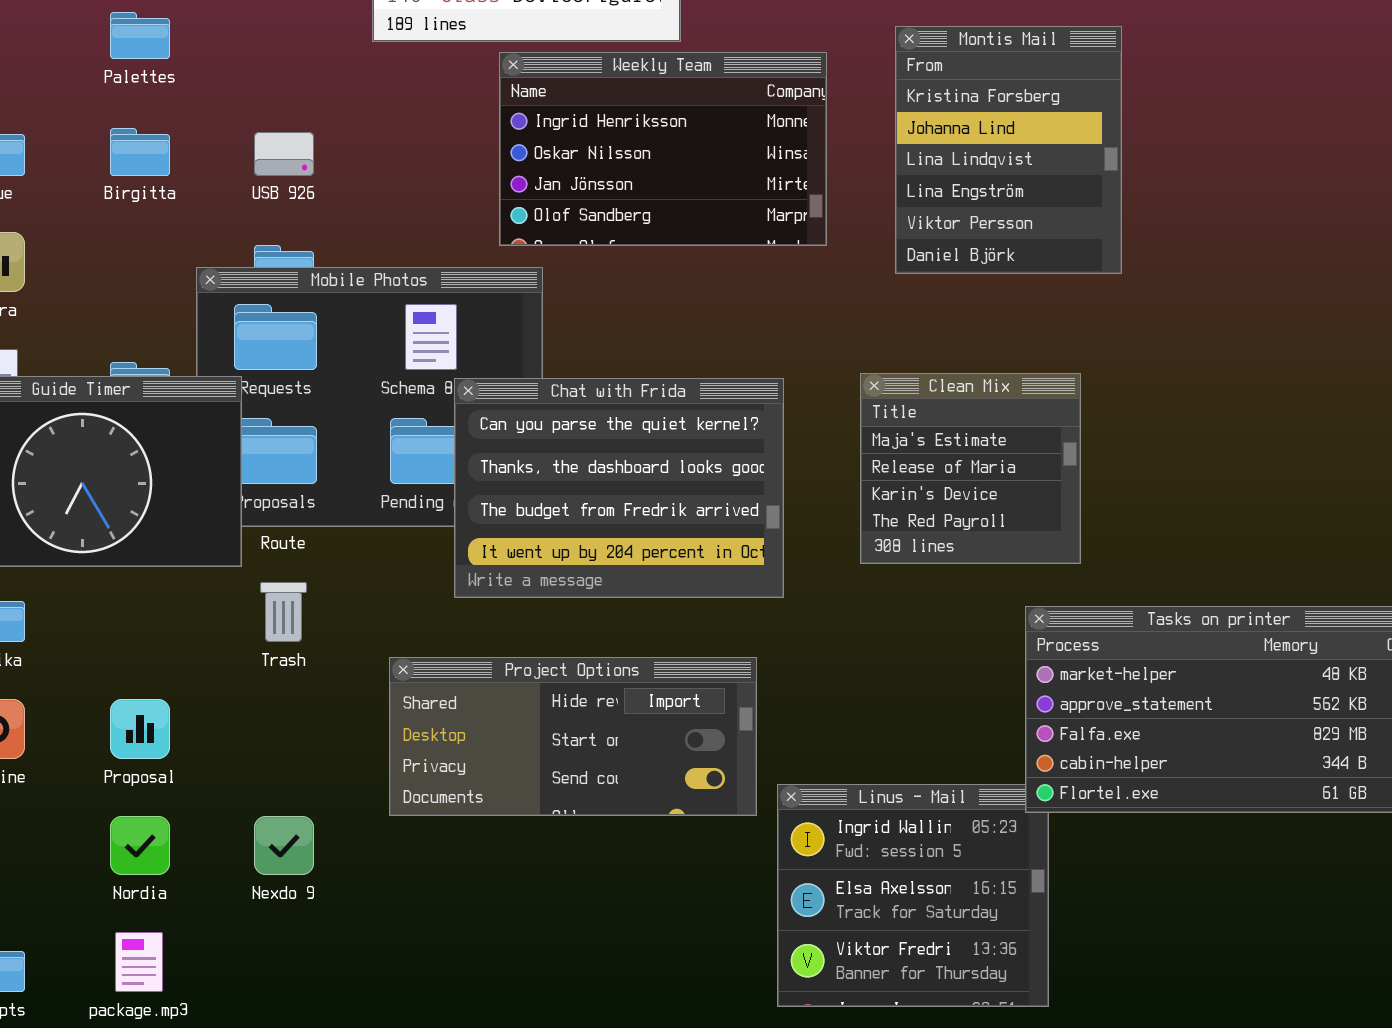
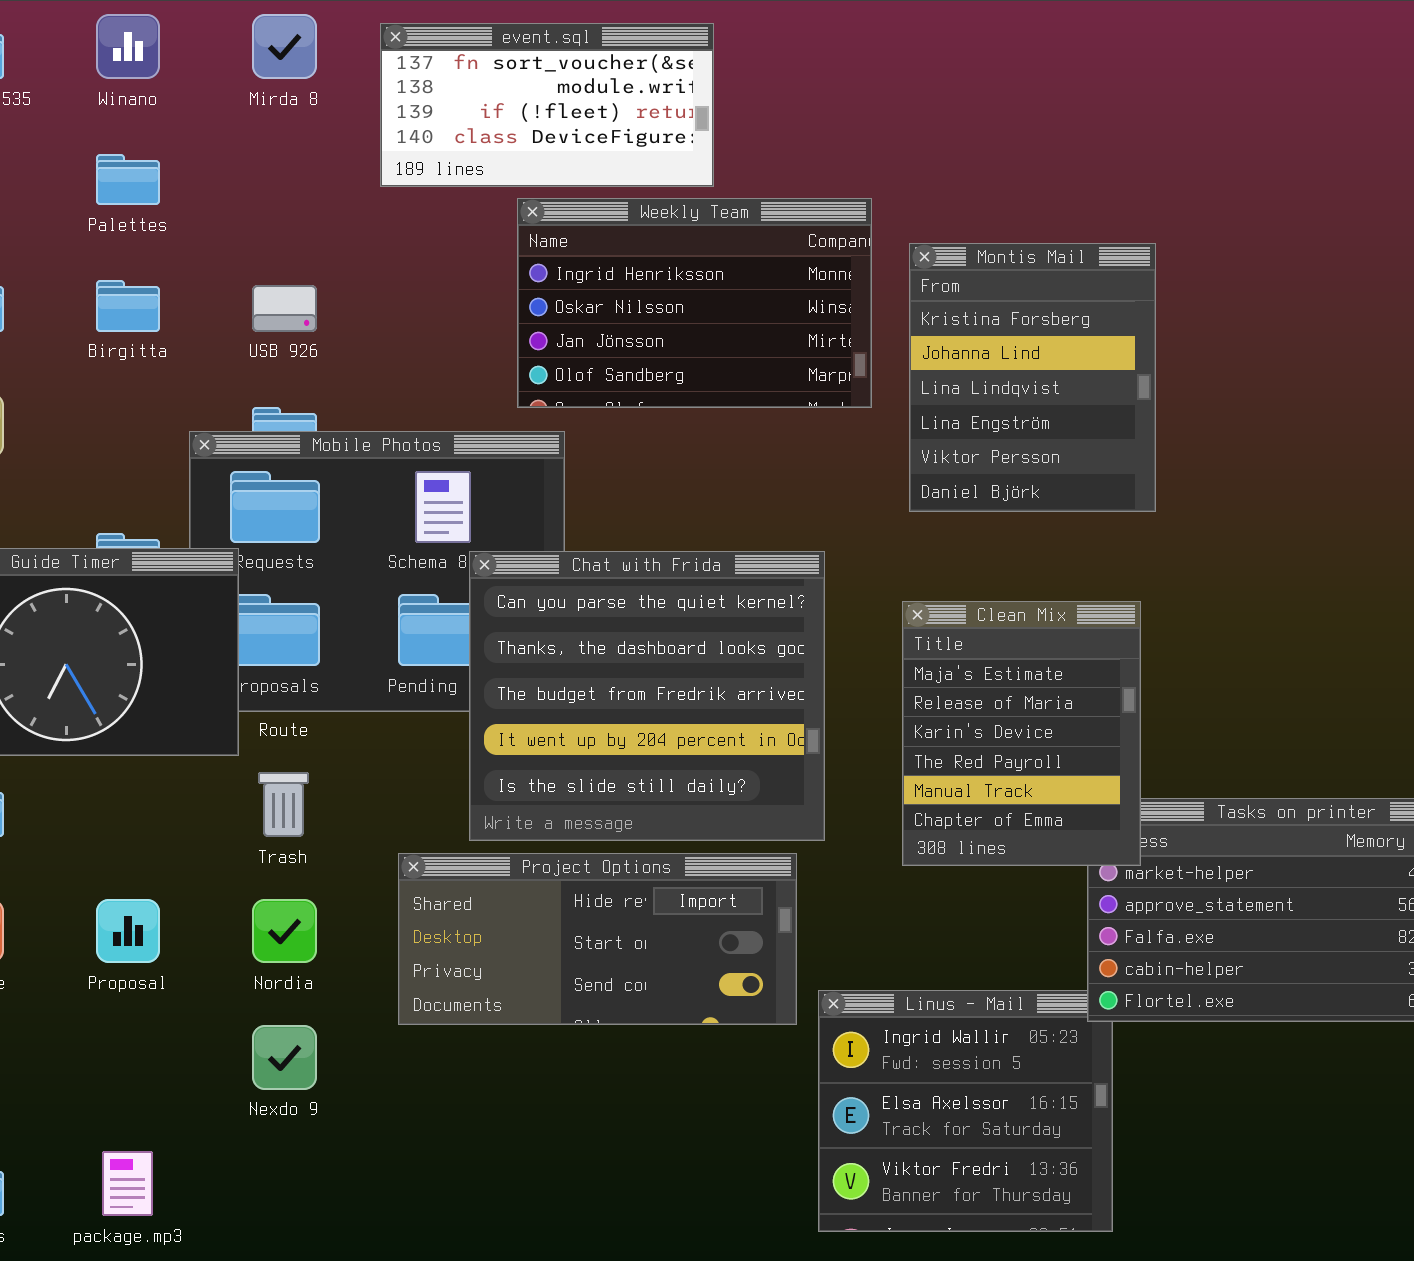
Montis Mail: [895,26,1122,274] -> [909,243,1156,512], moved
Clean Mix: [860,373,1081,564] -> [902,601,1141,866], moved, resized
Chat with Frida: [454,378,784,598] -> [469,551,825,841], resized
Nordia: [110,816,170,875] -> [252,899,317,963], moved

